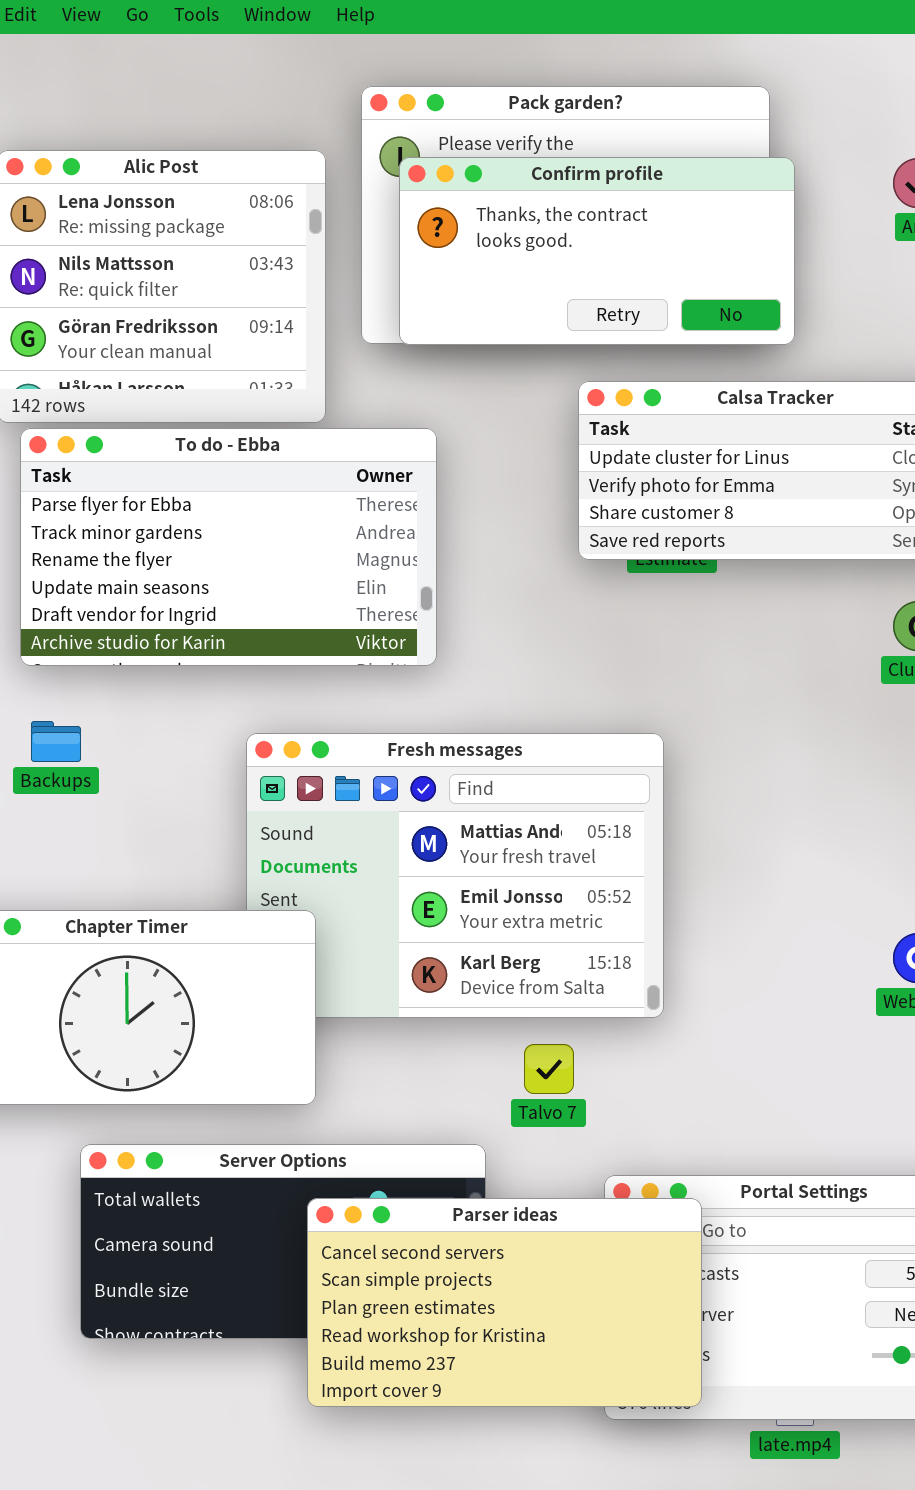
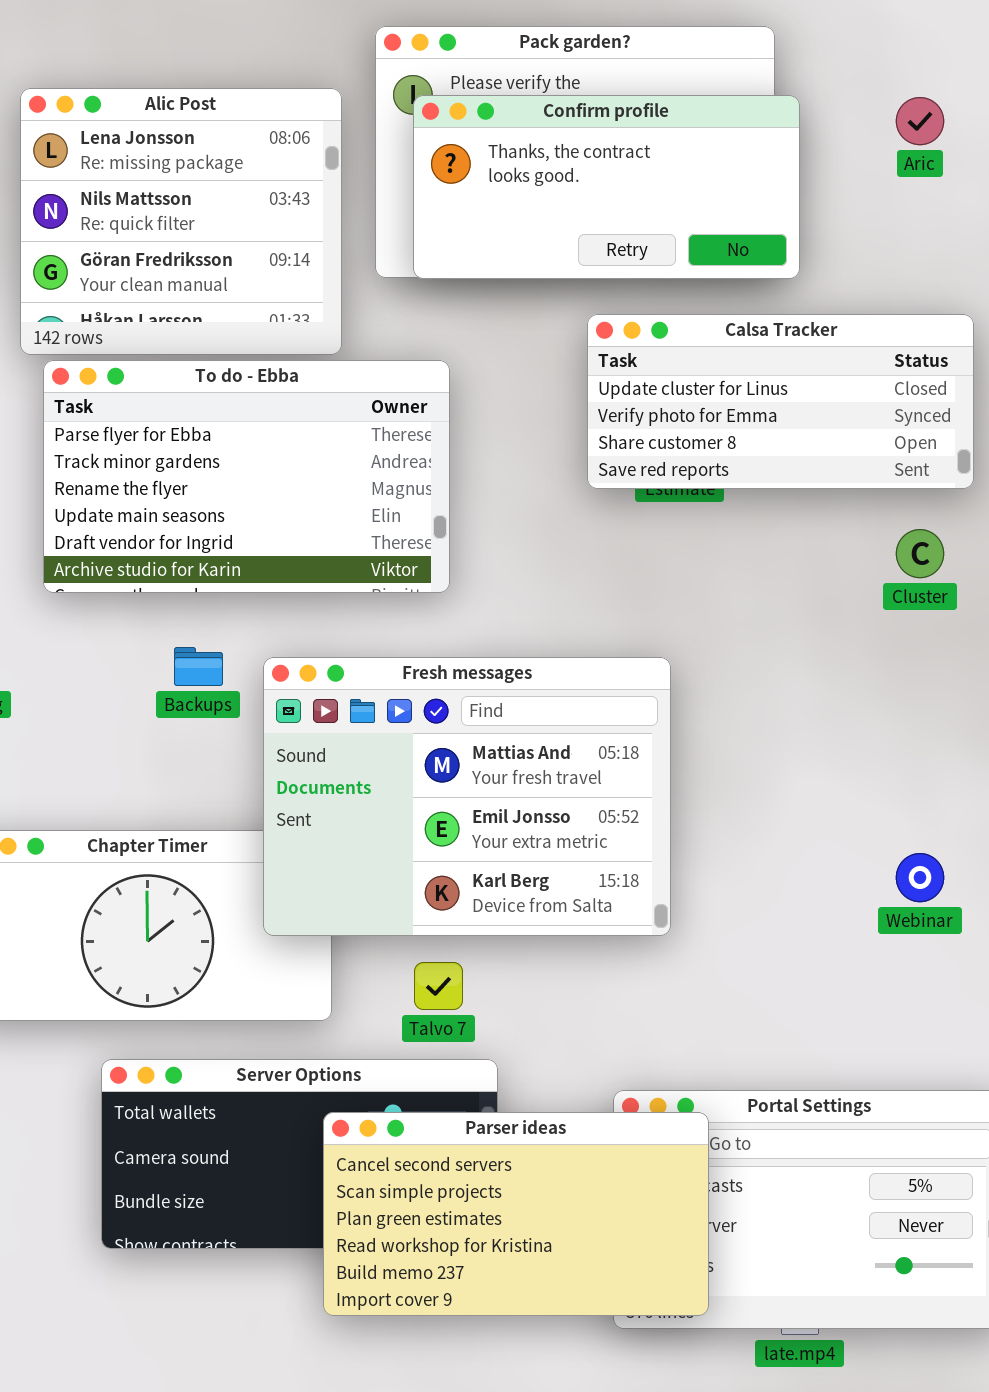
Backups: [31,721,81,762] -> [174,647,223,686], moved
Fresh messages: [246,733,664,1018] -> [263,657,671,936], raised
Talvo 7: [524,1044,574,1094] -> [414,962,463,1010], moved

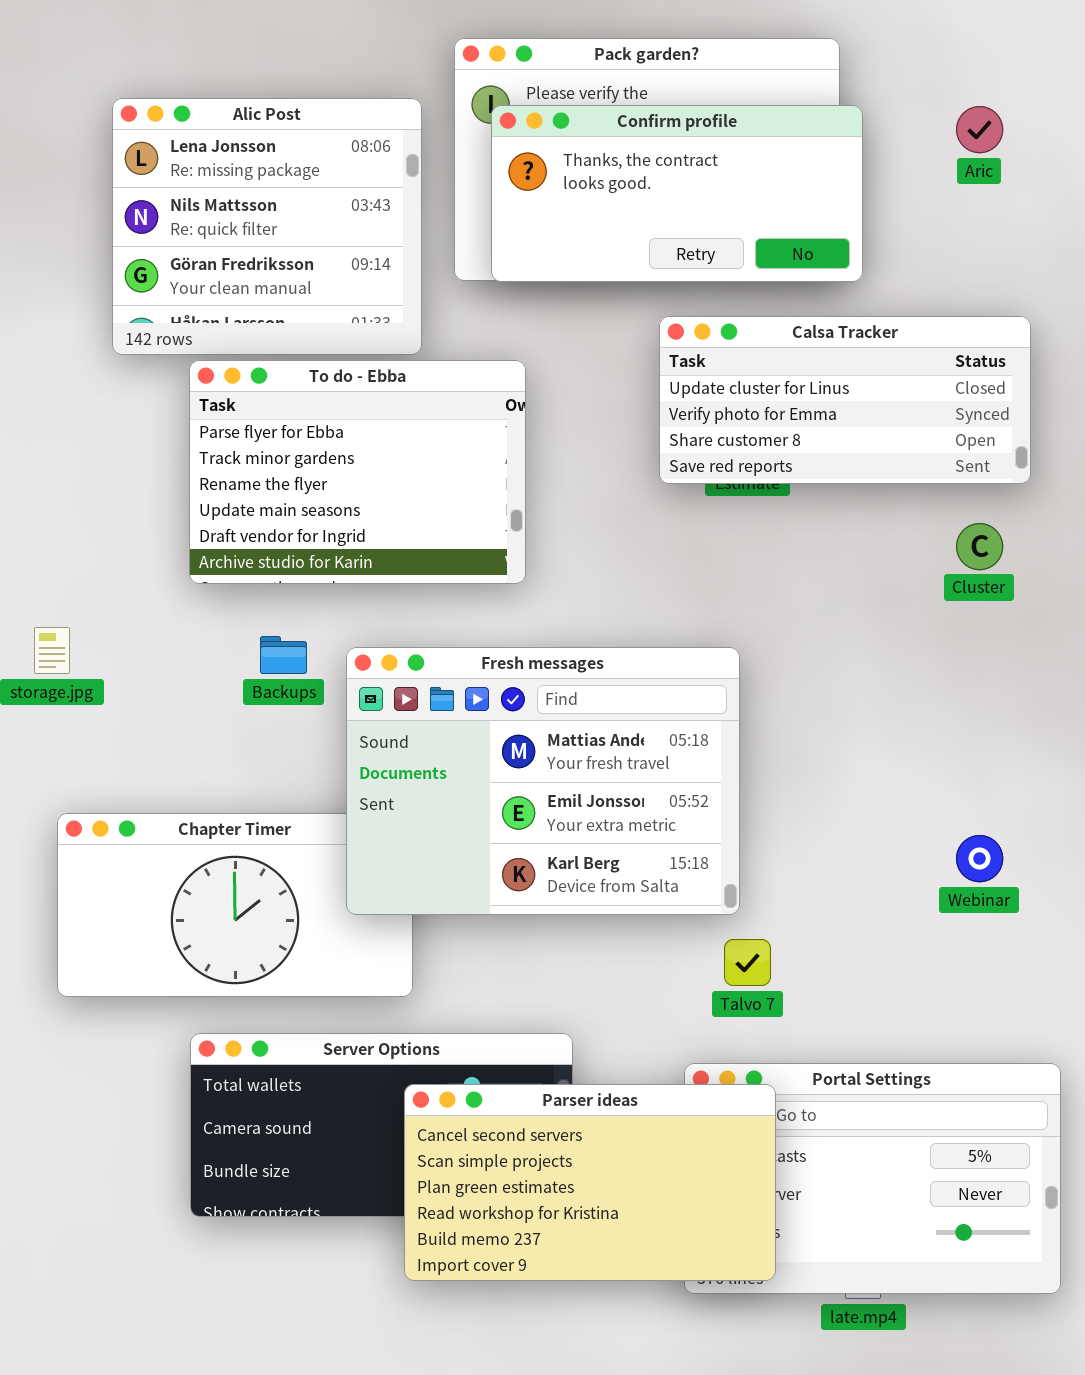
To do - Ebba: [43,360,450,593] -> [189,360,526,584], resized
Talvo 7: [414,962,463,1010] -> [724,939,771,986], moved

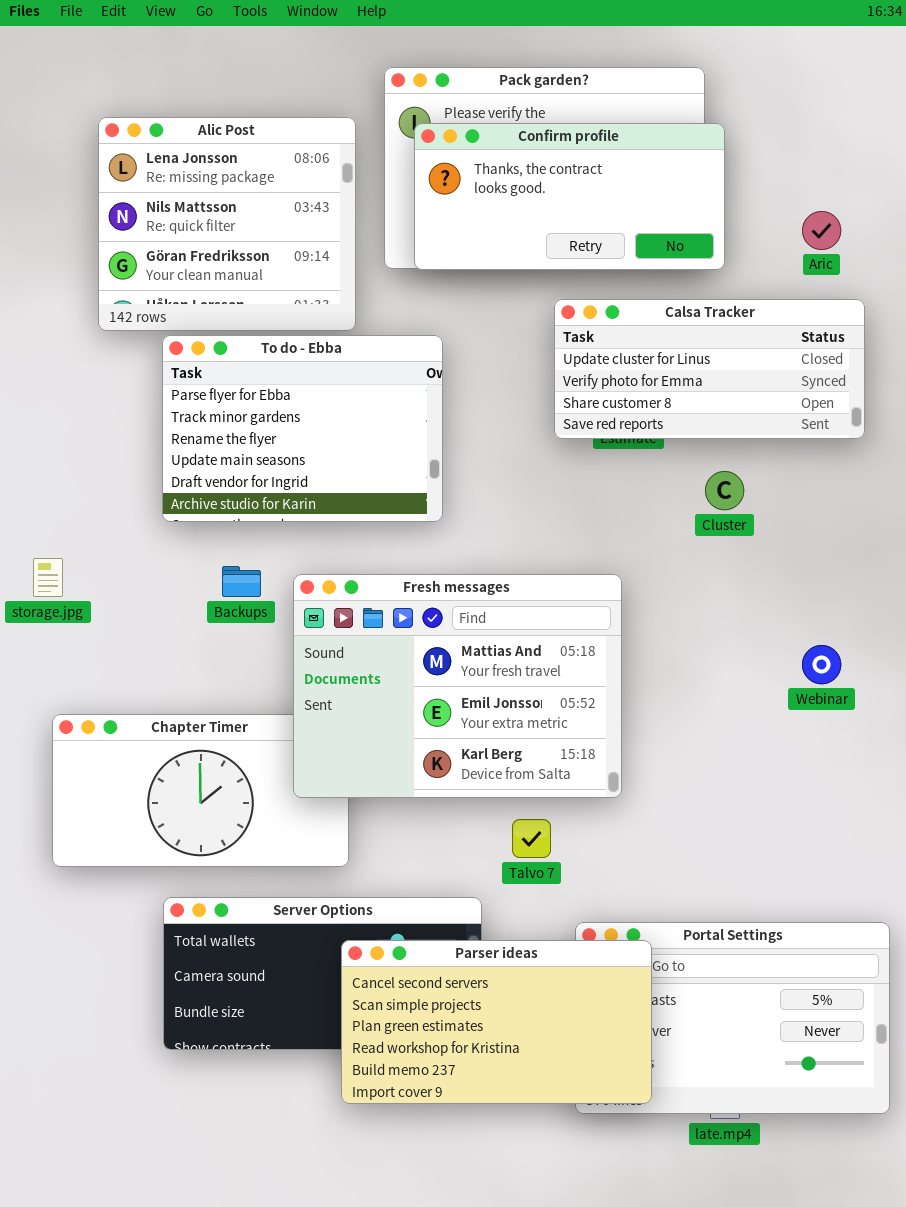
Aric: [956,106,1003,153] -> [802,211,841,250], moved
Cluster: [956,523,1003,570] -> [705,471,744,510], moved
Webinar: [956,835,1003,882] -> [802,645,841,684], moved
Talvo 7: [724,939,771,986] -> [512,819,551,858], moved

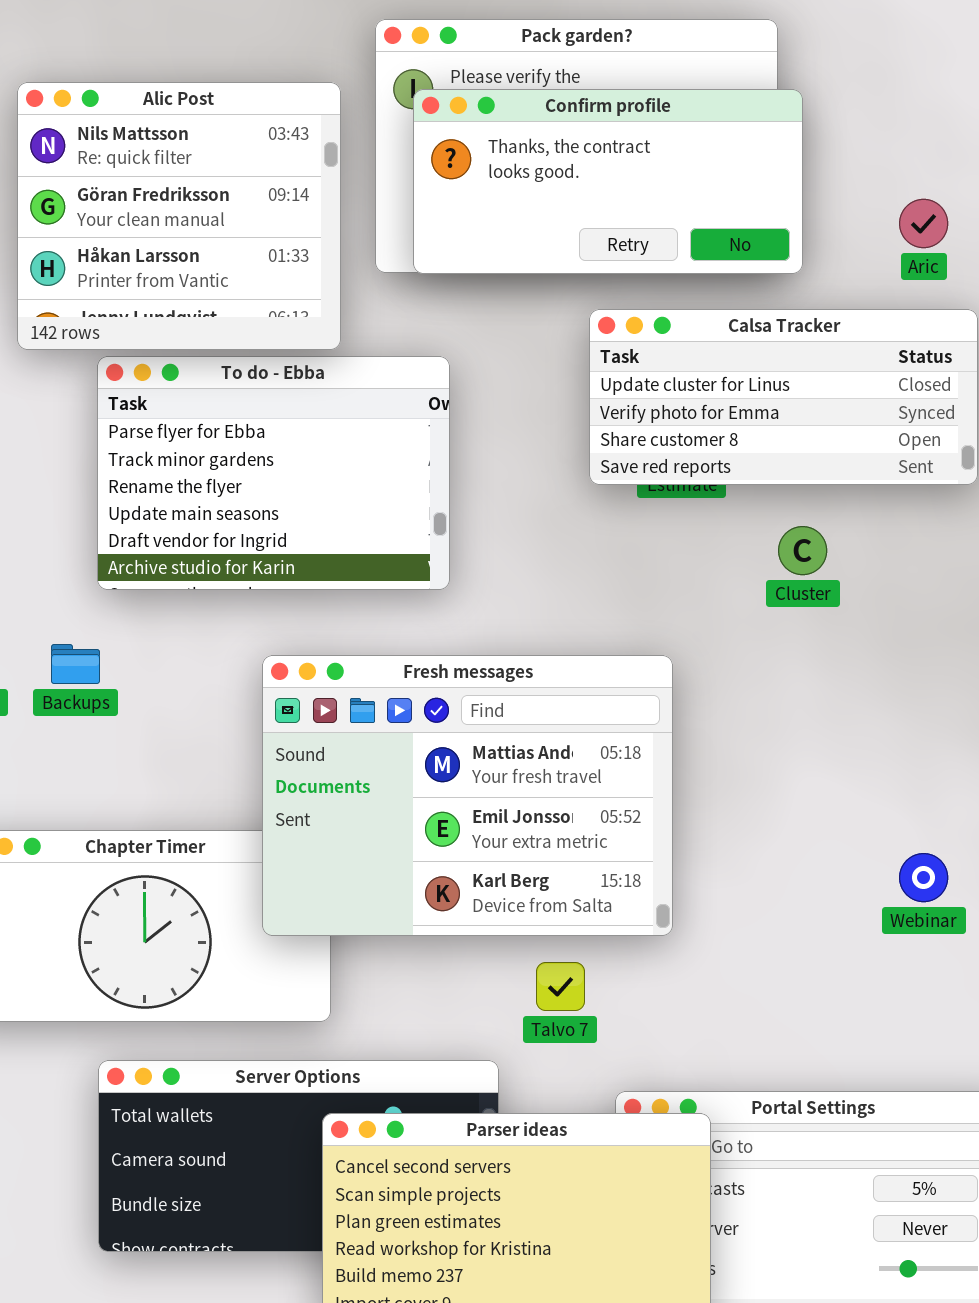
Alic Post: [98,117,356,331] -> [17,82,341,350], scrolled down 1 row
Backups: [222,566,261,597] -> [51,644,100,684], moved
Webinar: [802,645,841,684] -> [899,853,948,902], moved

